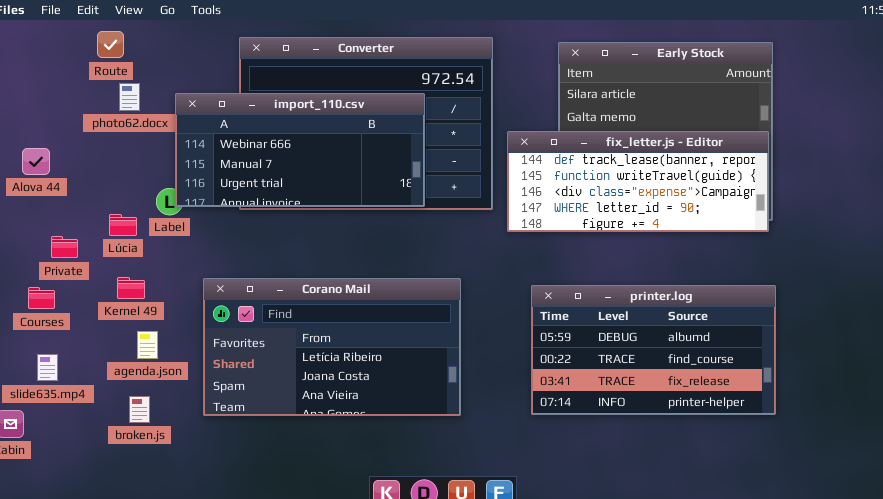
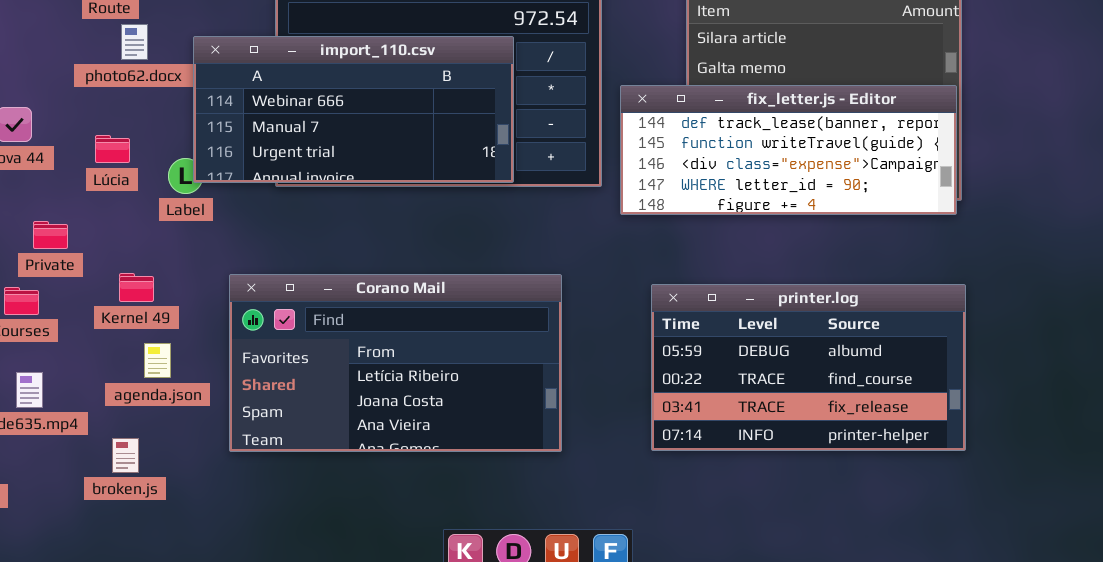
Lúcia: [109,214,137,236] -> [95,135,130,163], moved
broken.js: [129,396,150,423] -> [112,438,139,473], moved

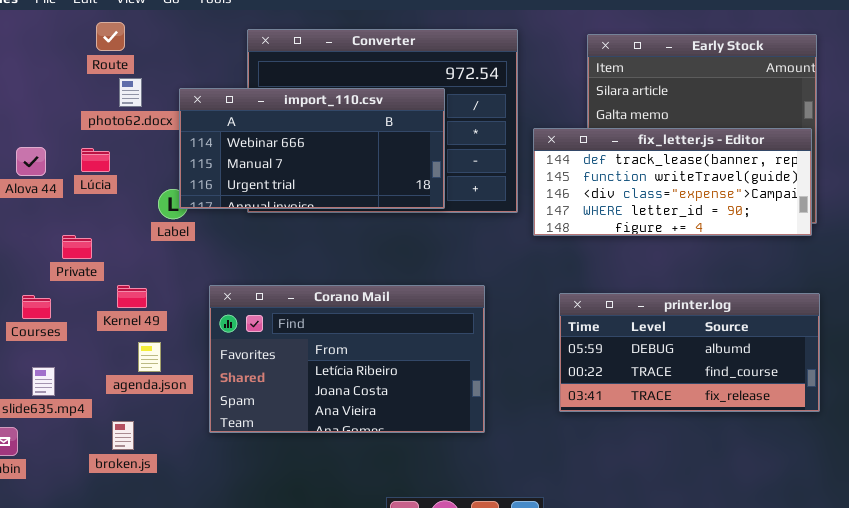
Lúcia: [95,135,130,163] -> [81,148,110,172], moved
Private: [33,221,68,249] -> [62,235,92,259], moved
printer.log: [651,284,966,451] -> [559,293,820,412], resized

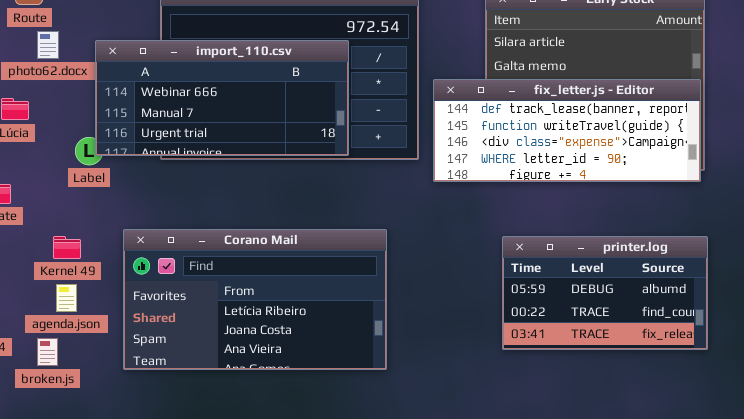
Kernel 49: [117,285,147,308] -> [53,236,81,259], moved
printer.log: [559,293,820,412] -> [502,236,708,350], resized
broken.js: [112,421,134,450] -> [37,338,58,366], moved

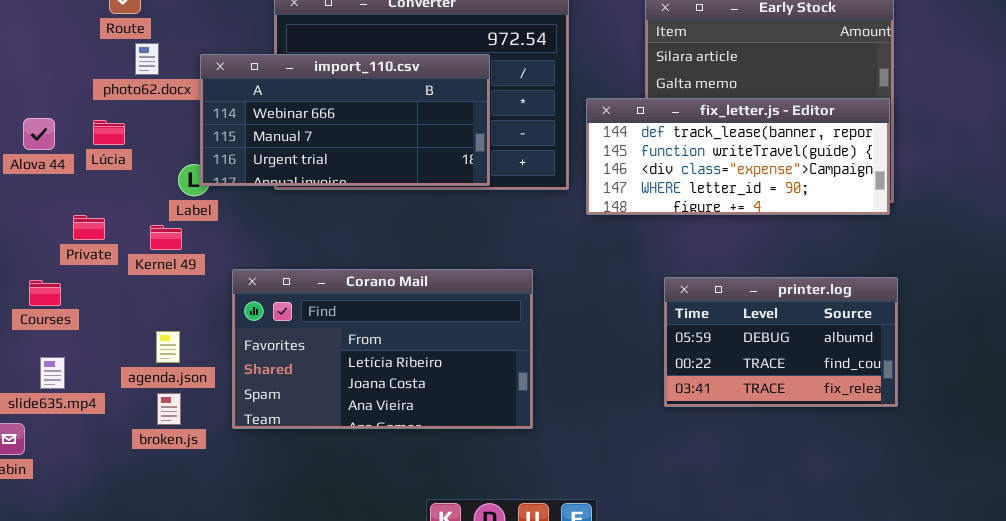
Kernel 49: [53,236,81,259] -> [150,225,182,250], moved
broken.js: [37,338,58,366] -> [157,393,181,425], moved

